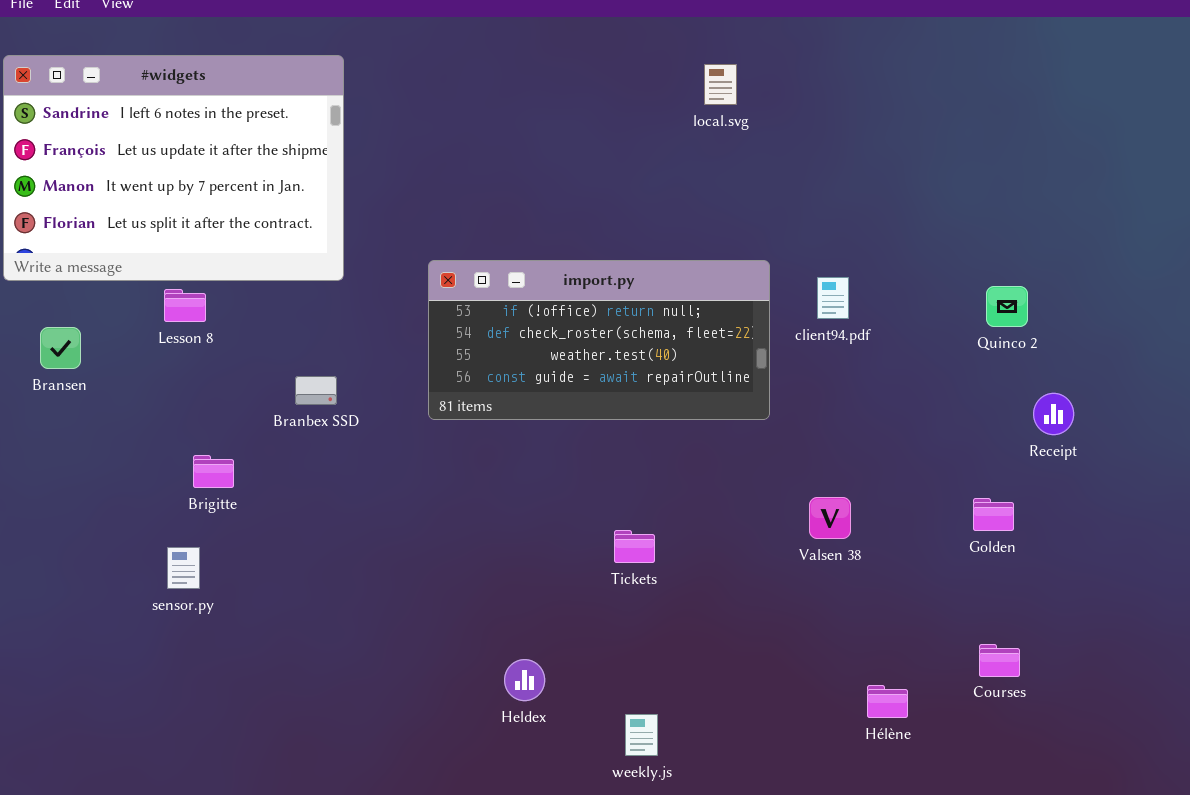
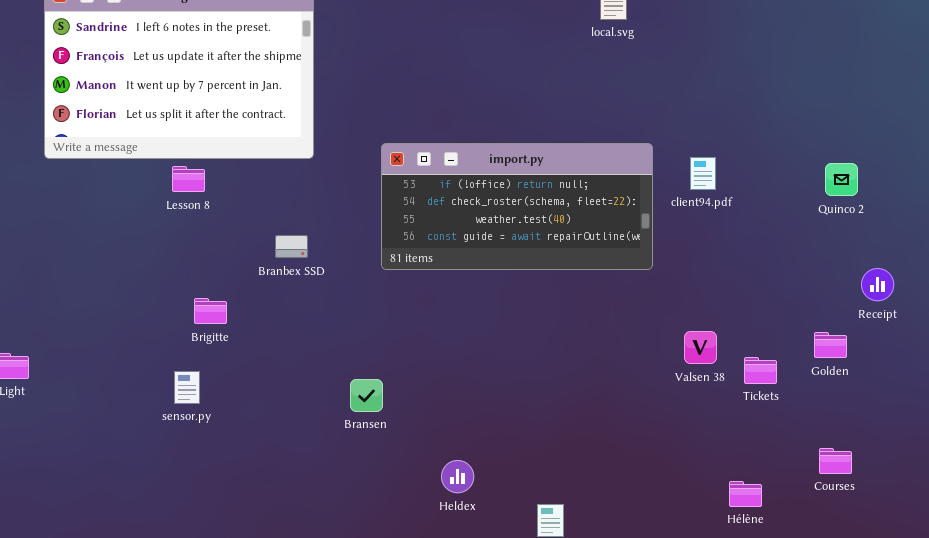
Bransen: [40,327,81,369] -> [350,379,383,412], moved
Receipt: [1033,393,1074,435] -> [861,268,894,301], moved
Tickets: [614,530,655,563] -> [744,357,777,384], moved

